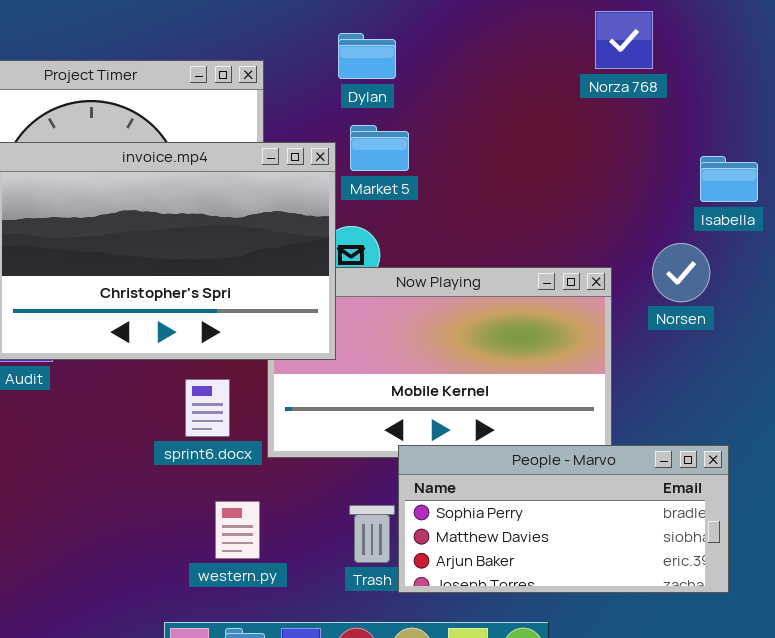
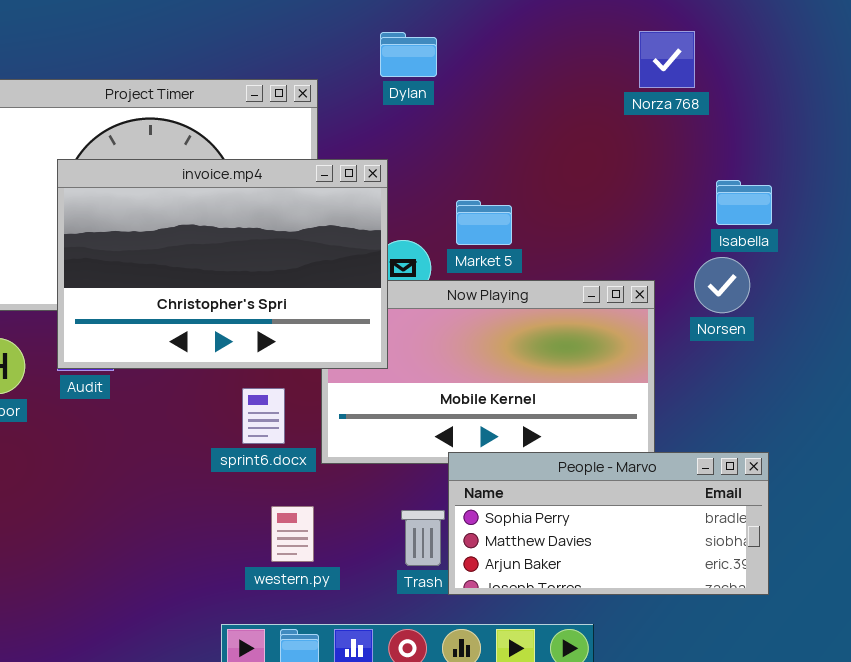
Dylan: [338,33,396,79] -> [380,32,437,77], moved
Market 5: [350,125,409,171] -> [456,200,512,245], moved
Isabella: [700,156,758,202] -> [716,180,772,225], moved

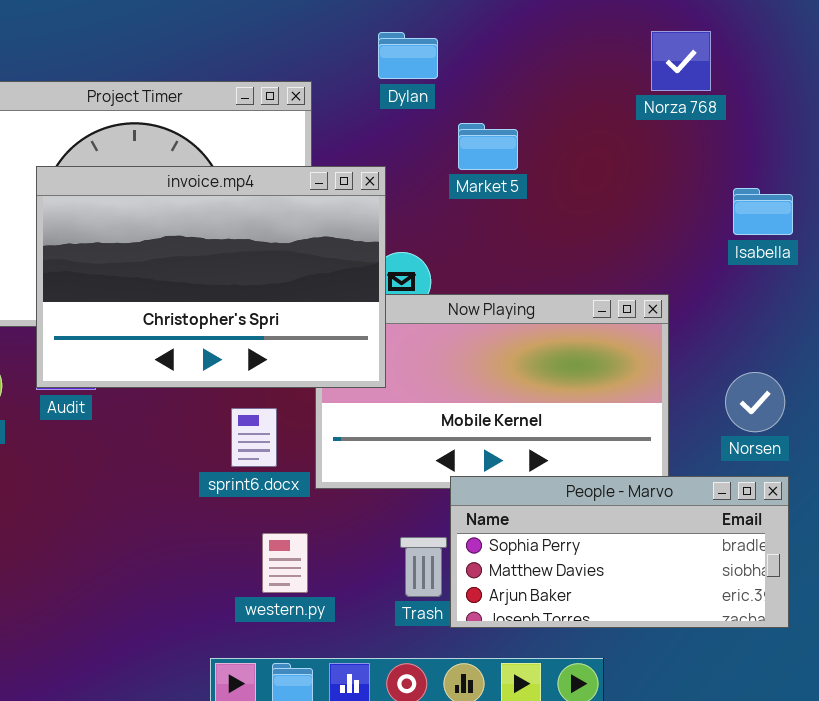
Market 5: [456,200,512,245] -> [458,123,518,170], moved
Norsen: [694,257,750,313] -> [725,372,785,432], moved

